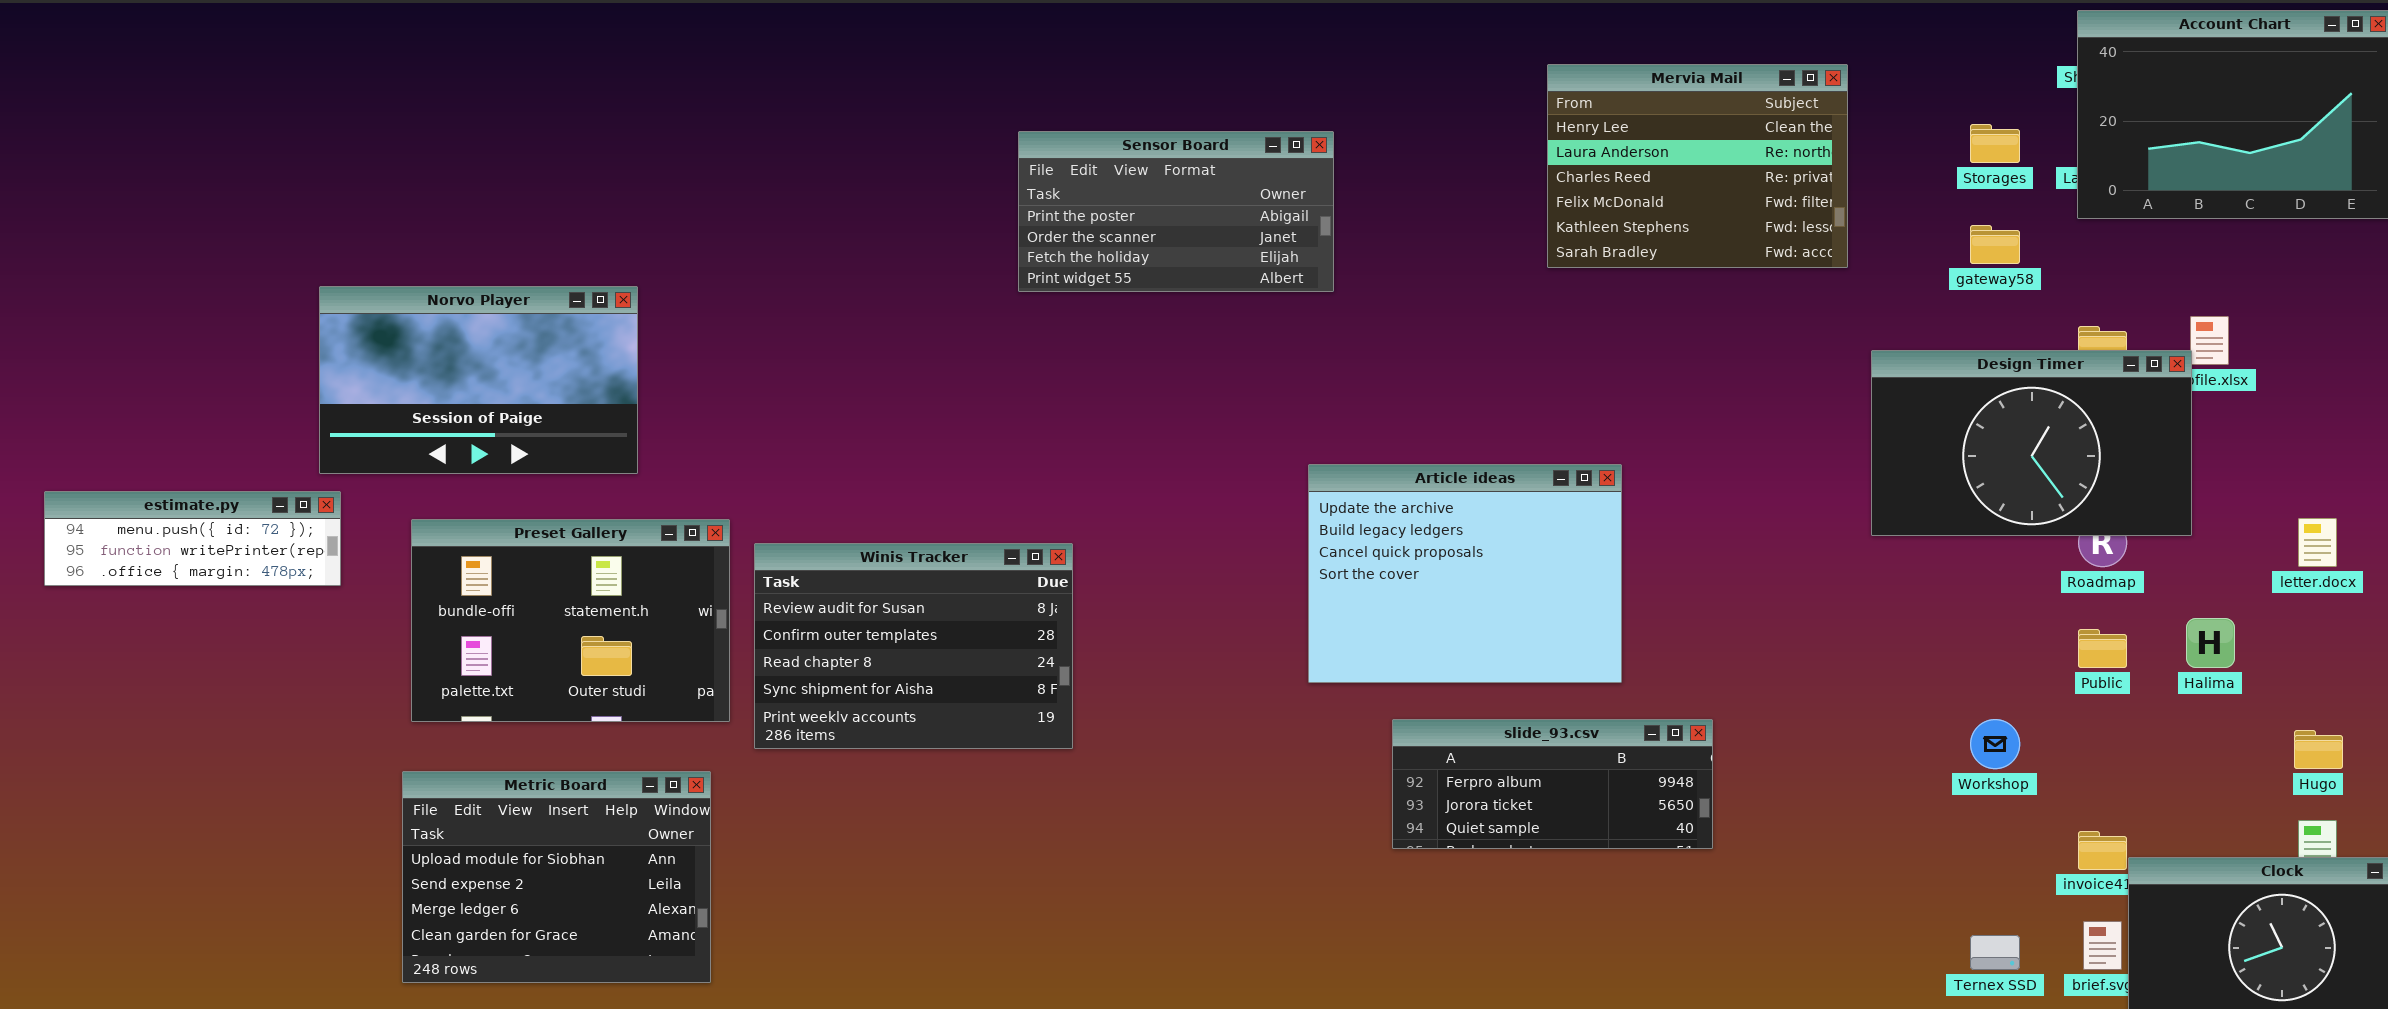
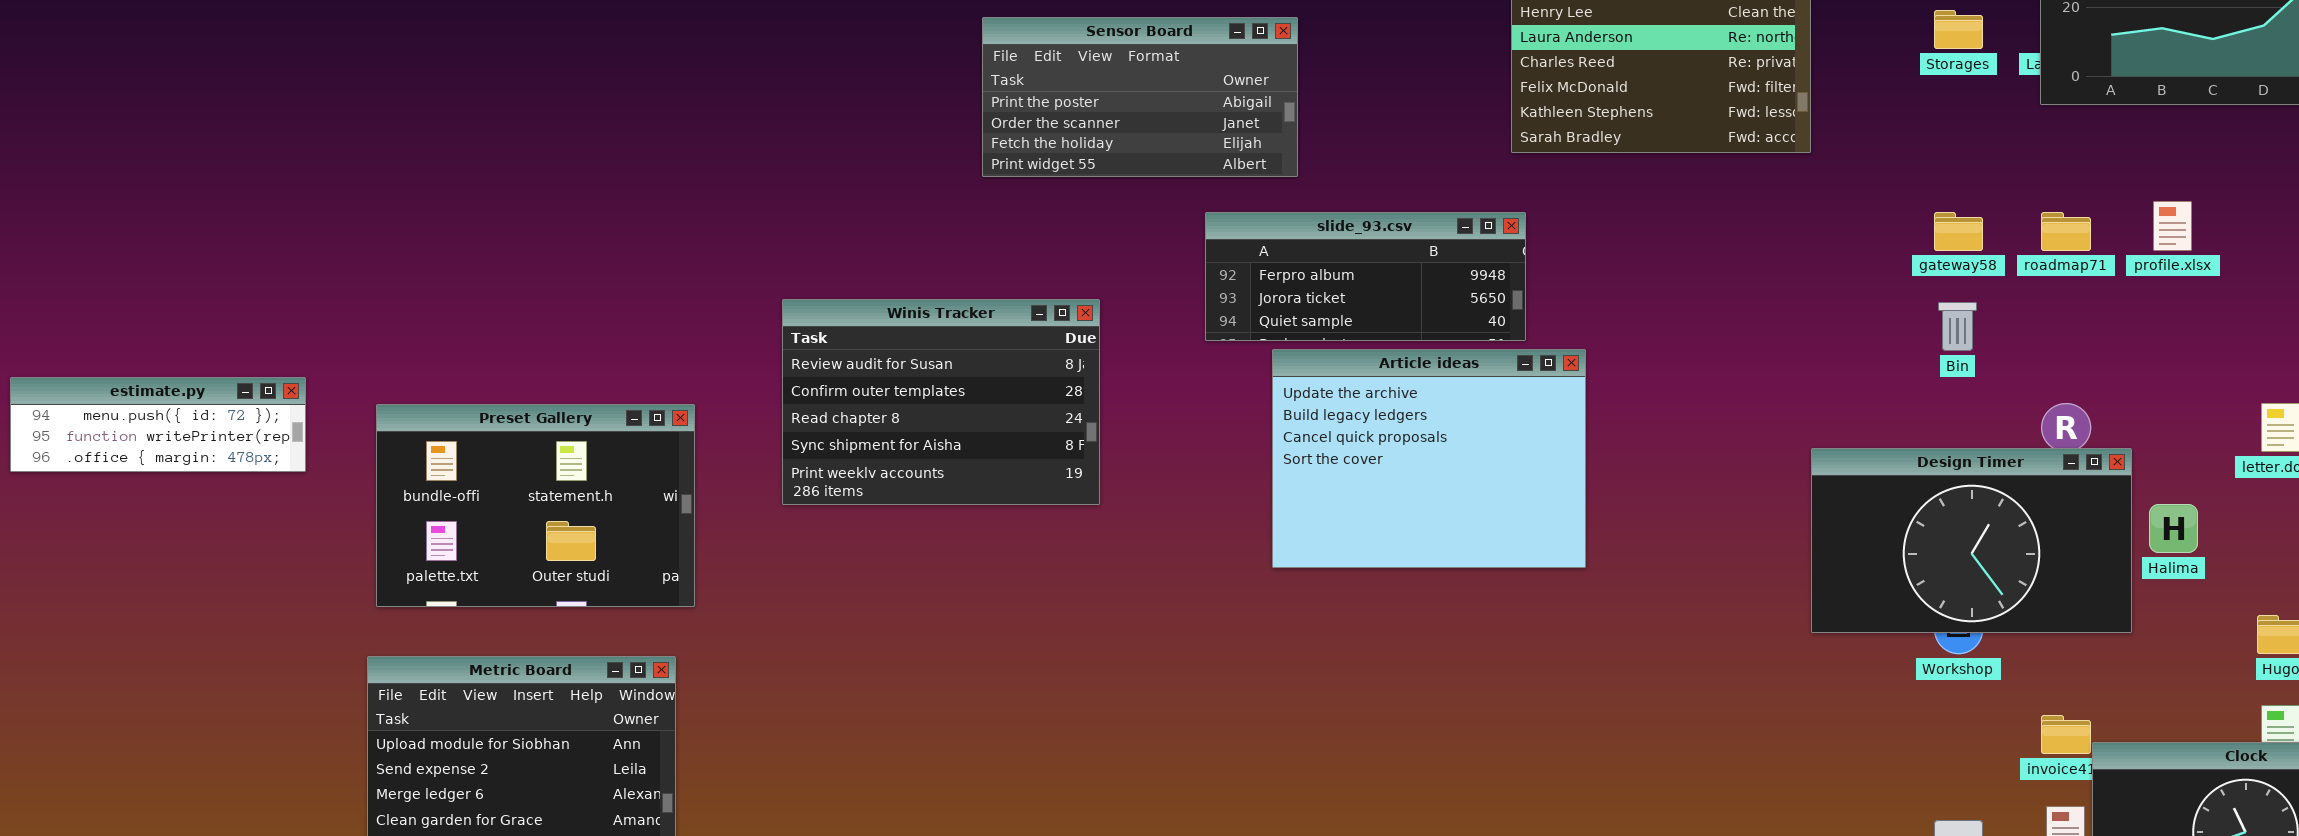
gateway58: [1970,225,2020,264] -> [1934,212,1983,251], moved
Norvo Player: [319,286,638,474] -> none, closed
Design Timer: [1871,350,2192,536] -> [1811,448,2132,633], moved
Winis Tracker: [754,543,1073,749] -> [782,299,1100,505], moved
slide_93.csv: [1392,719,1713,849] -> [1205,212,1526,341], moved

